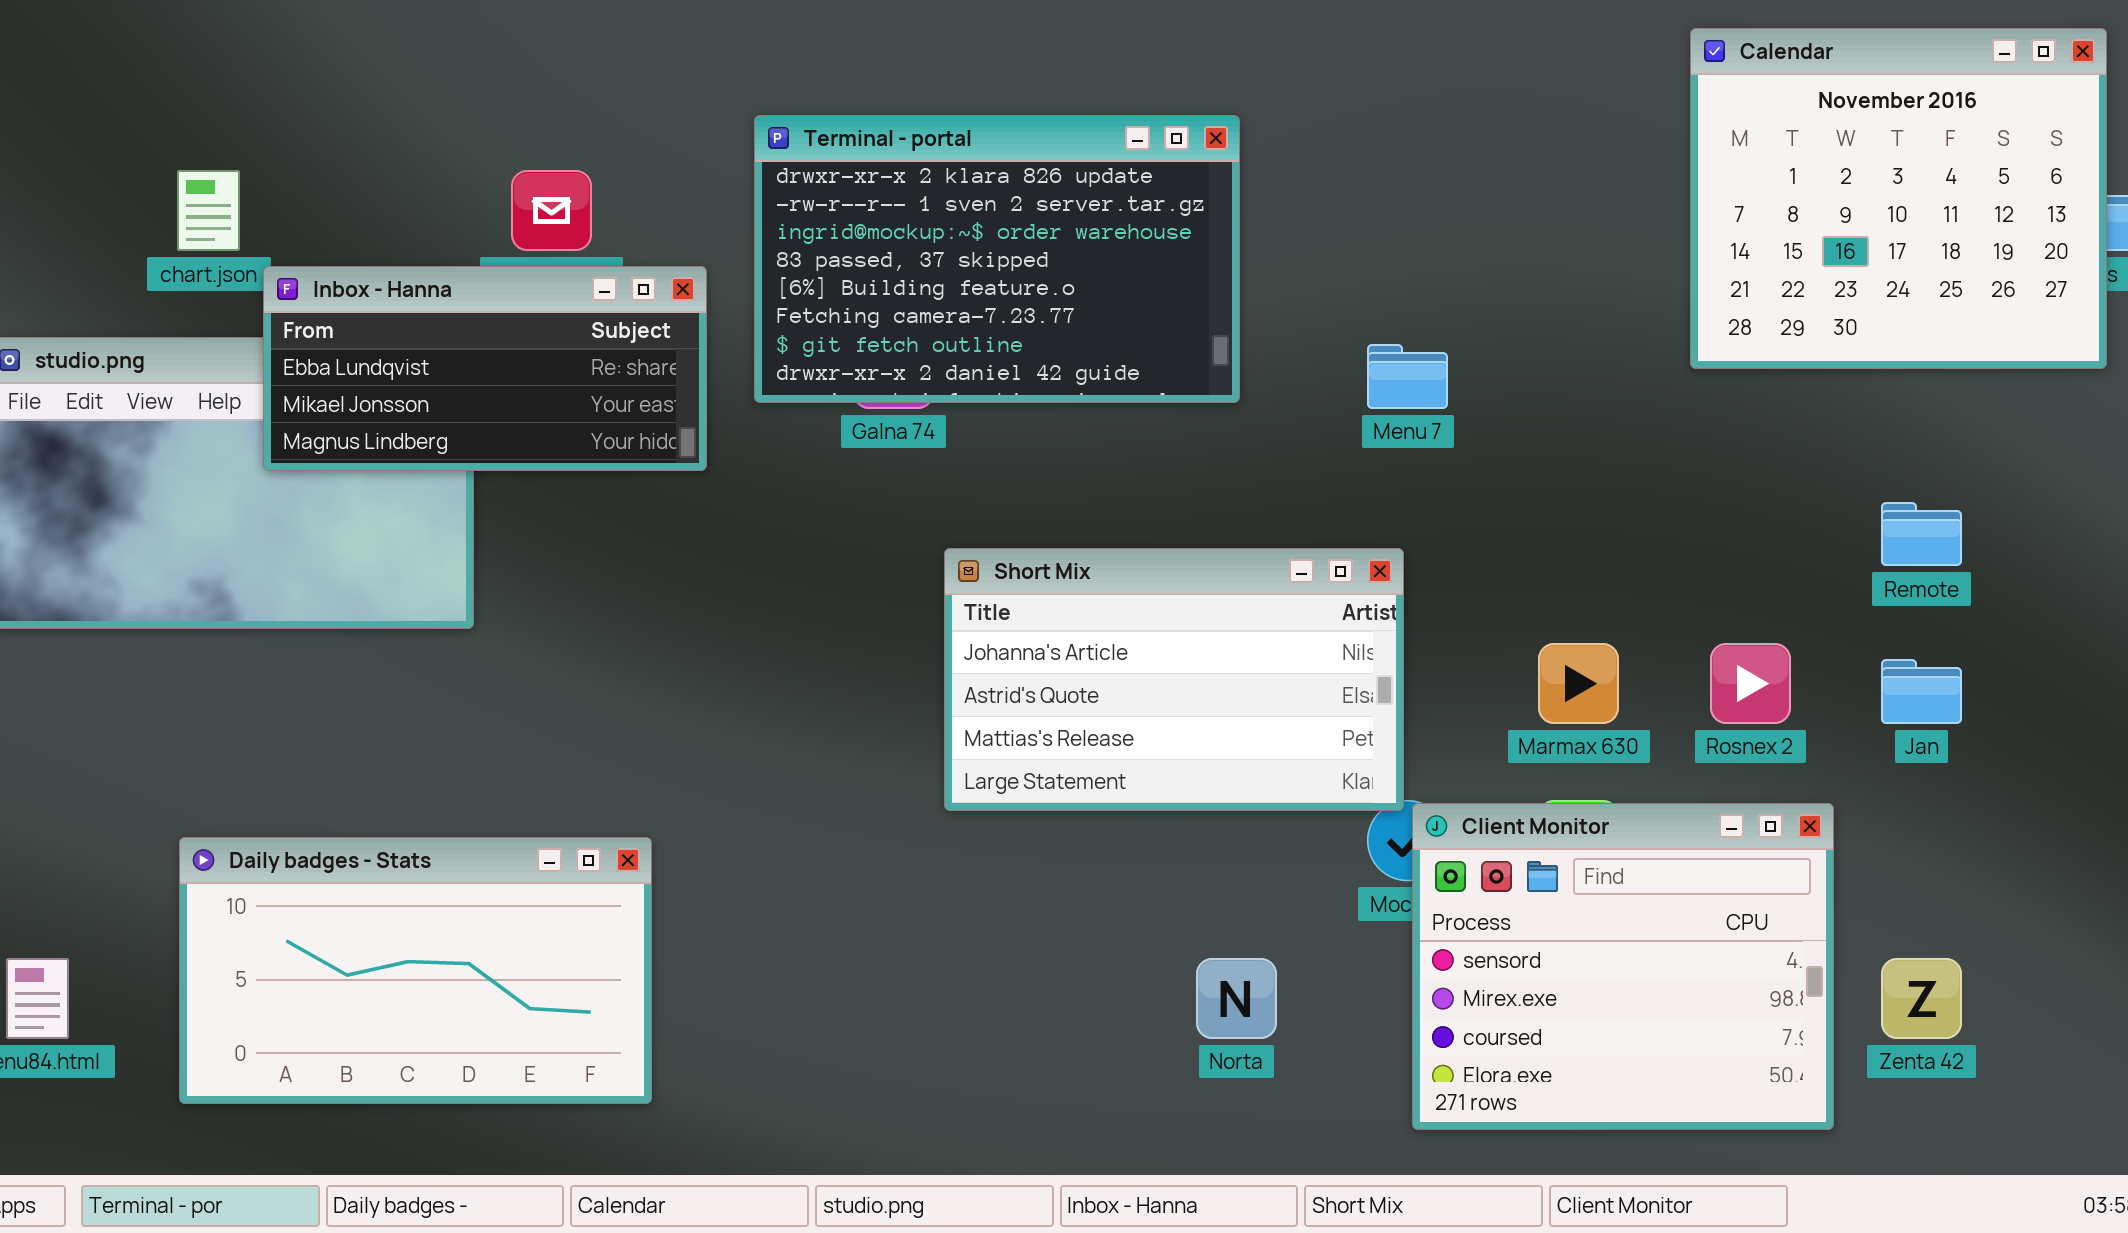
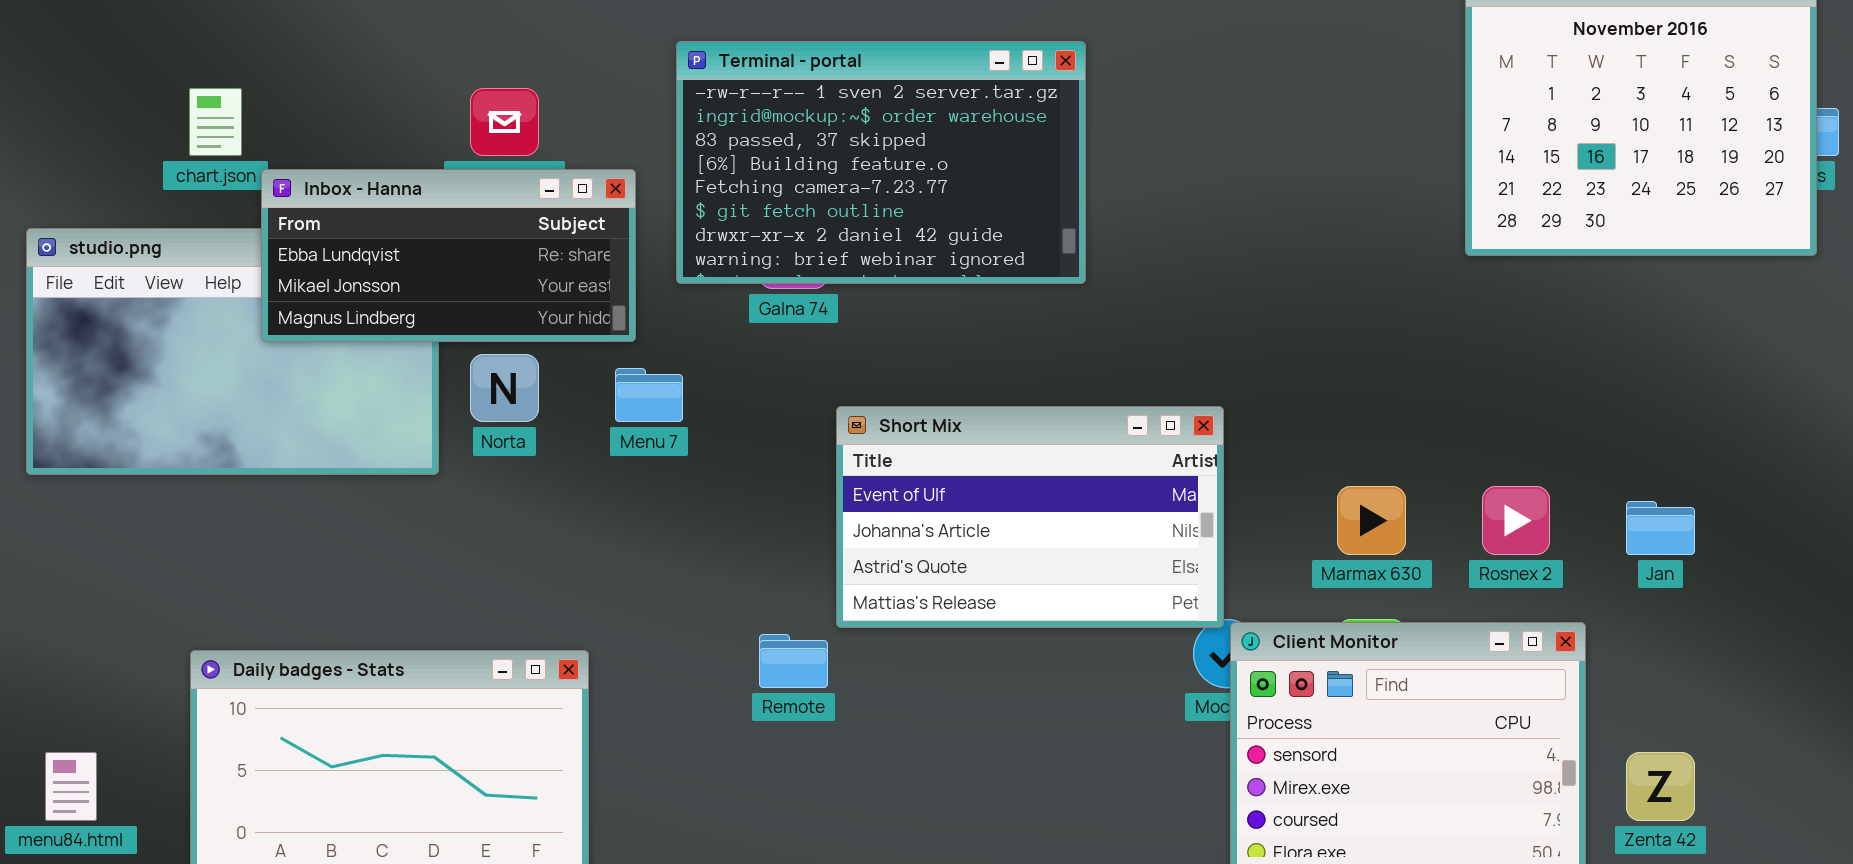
Terminal - portal: [754,115,1240,403] -> [676,41,1086,284], scrolled down 1 row
Menu 7: [1367,344,1448,409] -> [615,368,683,422], moved
Remote: [1881,502,1962,566] -> [759,634,828,688], moved
Short Mix: [944,548,1404,811] -> [836,406,1224,628], scrolled up 1 row
Norta: [1196,958,1277,1039] -> [470,354,539,422], moved

